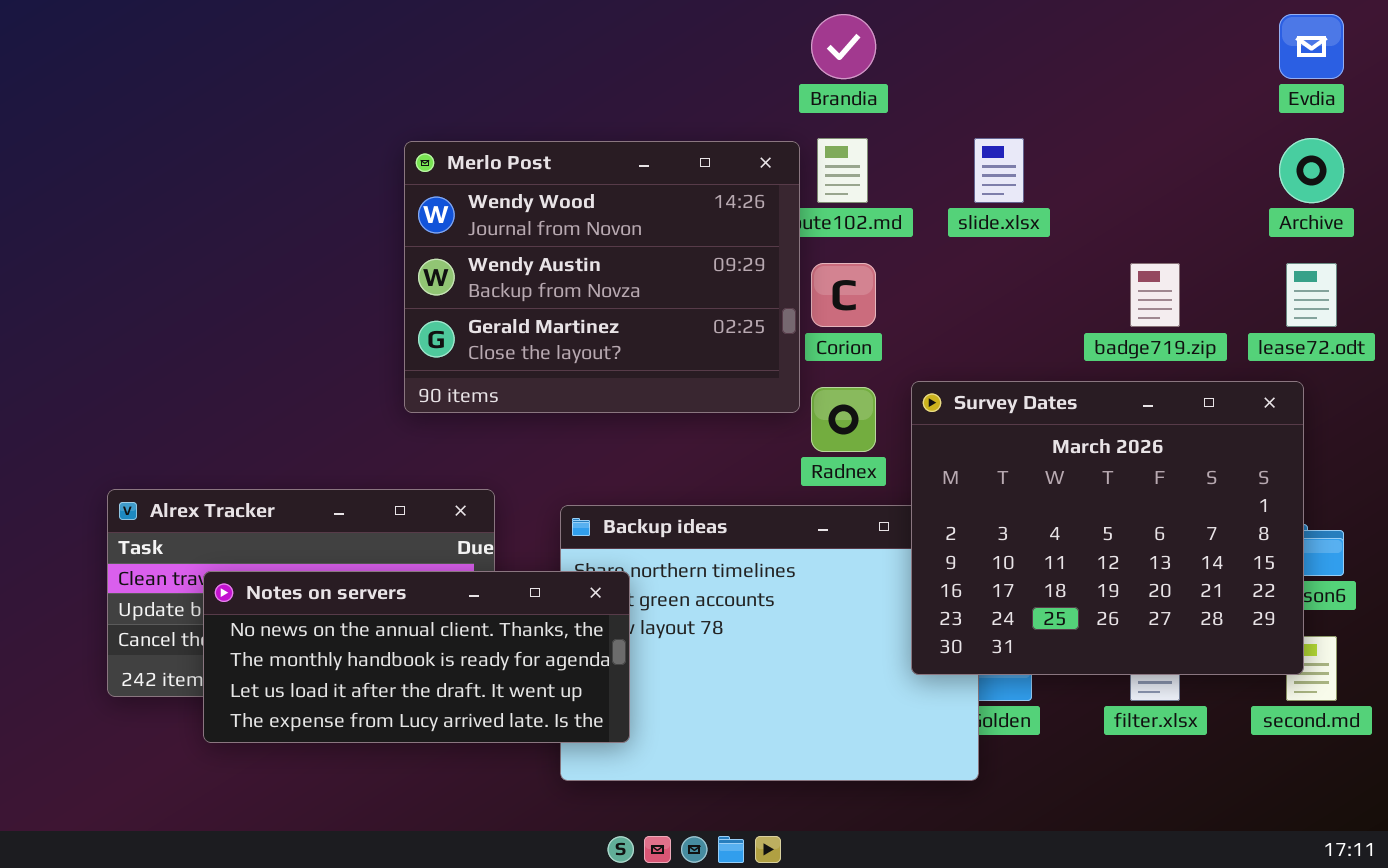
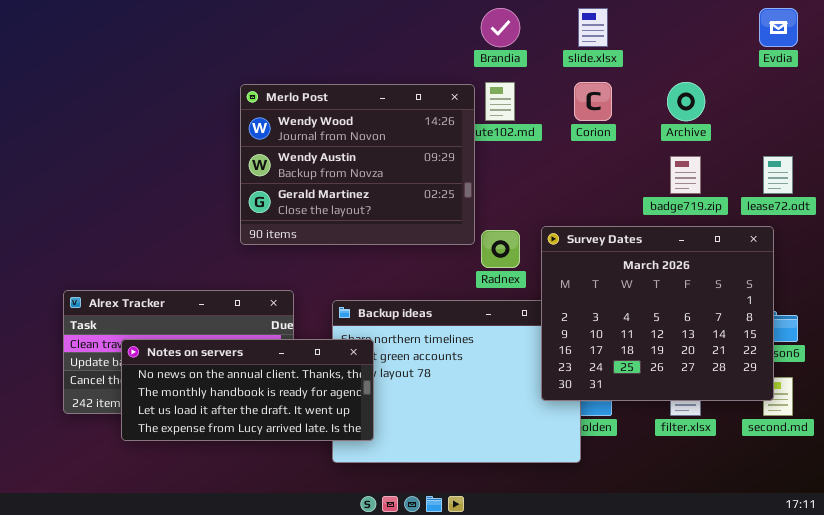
slide.xlsx: [974,138,1024,203] -> [578,8,608,47], moved
Archive: [1279,138,1344,203] -> [667,82,705,121], moved
Corion: [811,263,876,327] -> [574,82,612,121], moved

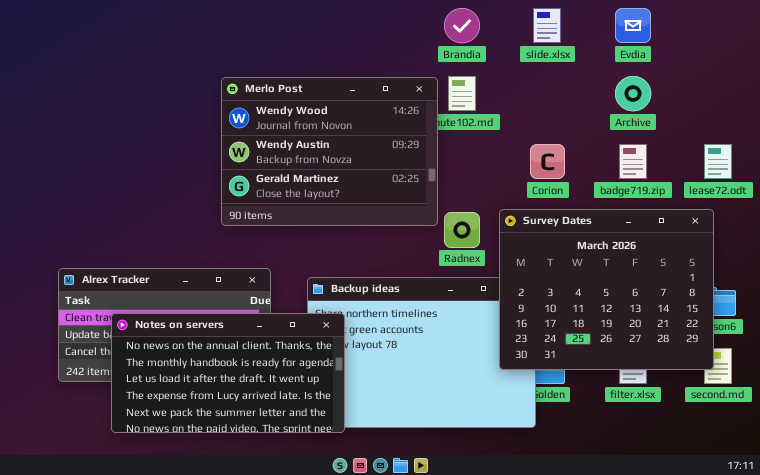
Evdia: [759,8,798,47] -> [615,8,651,43], moved
Corion: [574,82,612,121] -> [530,144,565,179], moved
Notes on servers: [121,339,374,441] -> [111,313,345,433], resized

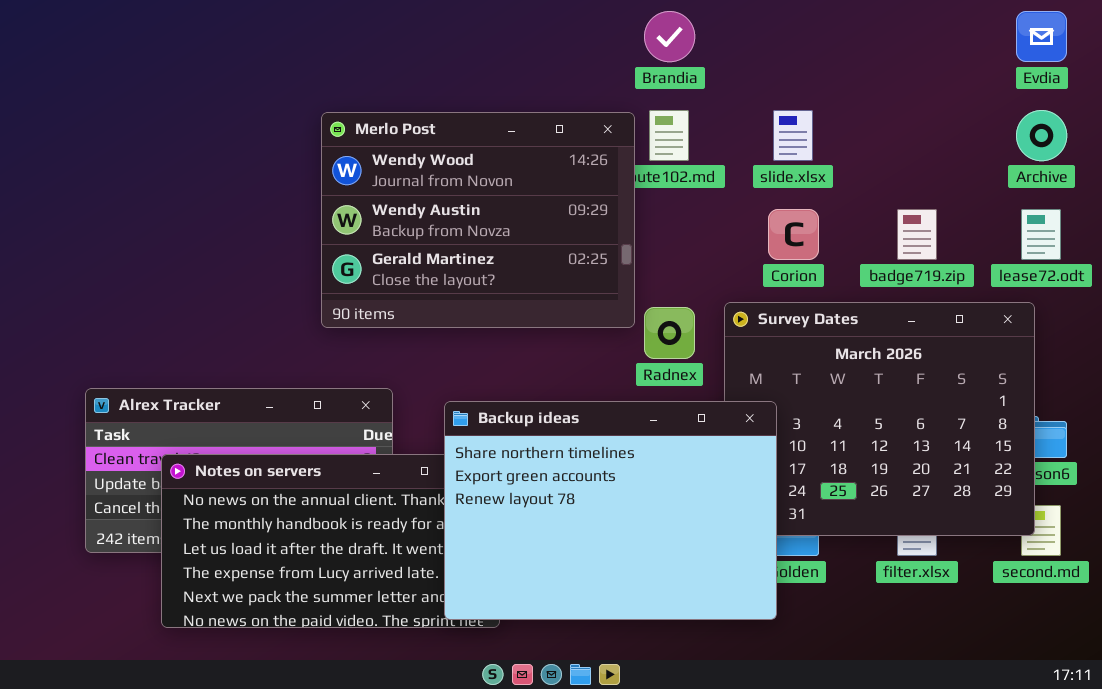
slide.xlsx: [533,8,561,43] -> [773,110,813,161], moved
Evdia: [615,8,651,43] -> [1016,11,1067,62], moved
Archive: [615,76,651,111] -> [1016,110,1067,161], moved
Backup ideas: [307,277,536,428] -> [444,401,777,620], raised

